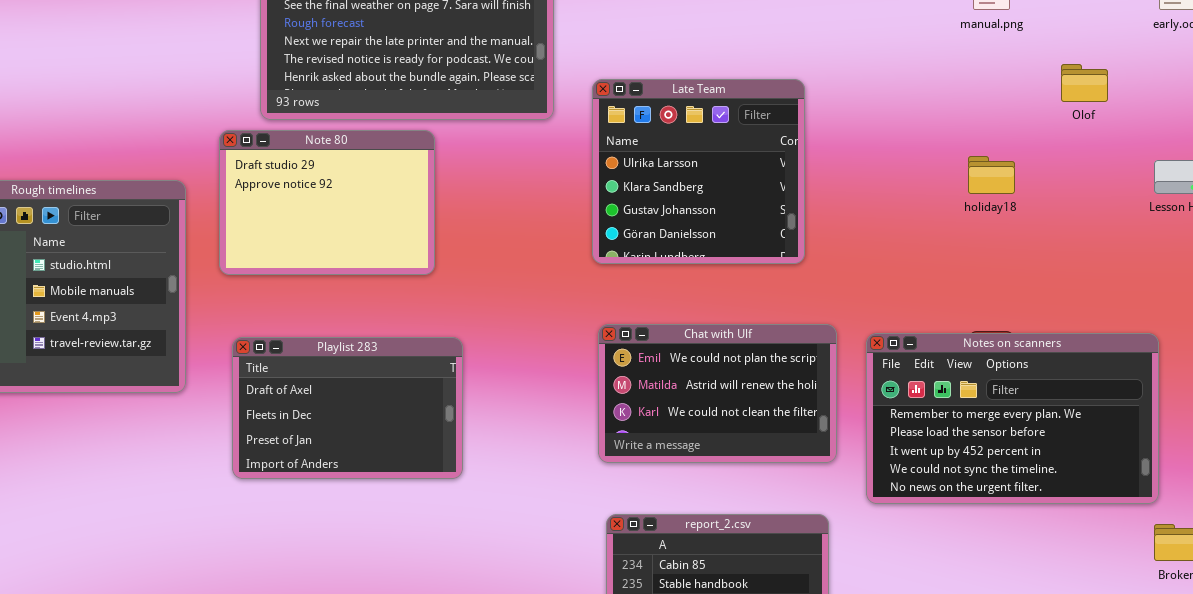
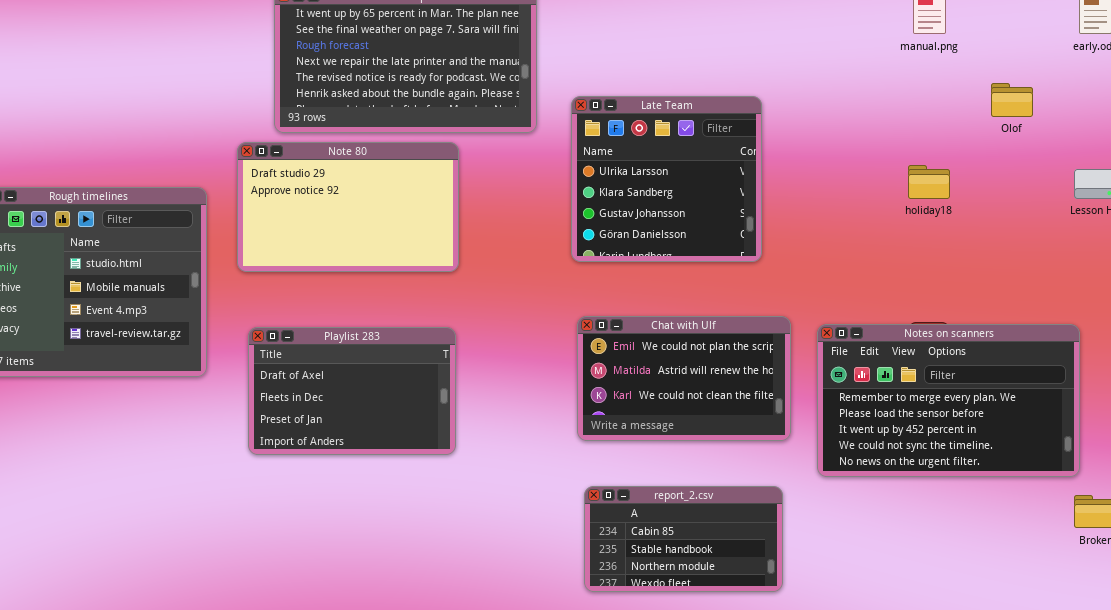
Note 80: [219,130,435,275] -> [237,142,459,272], resized

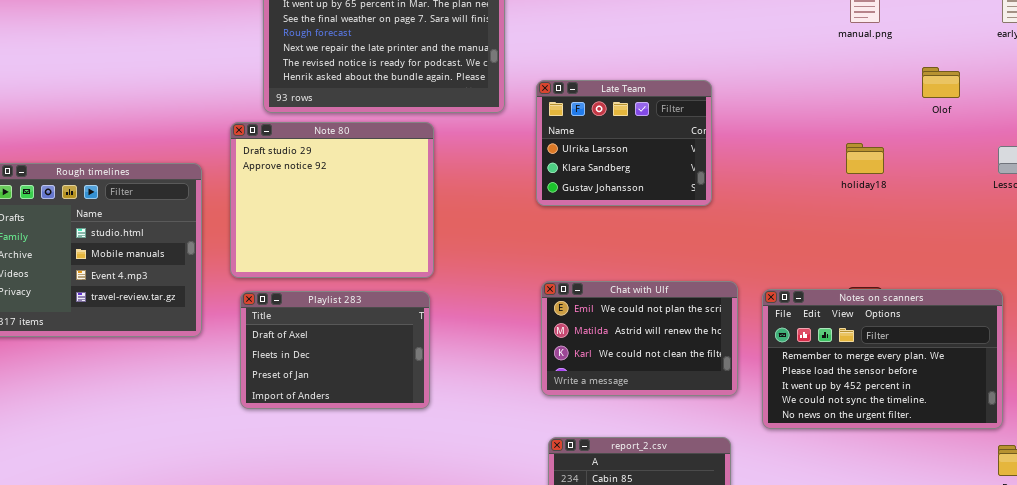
Late Team: [571,96,762,262] -> [536,80,712,206], resized
Note 80: [237,142,459,272] -> [230,122,434,278], resized

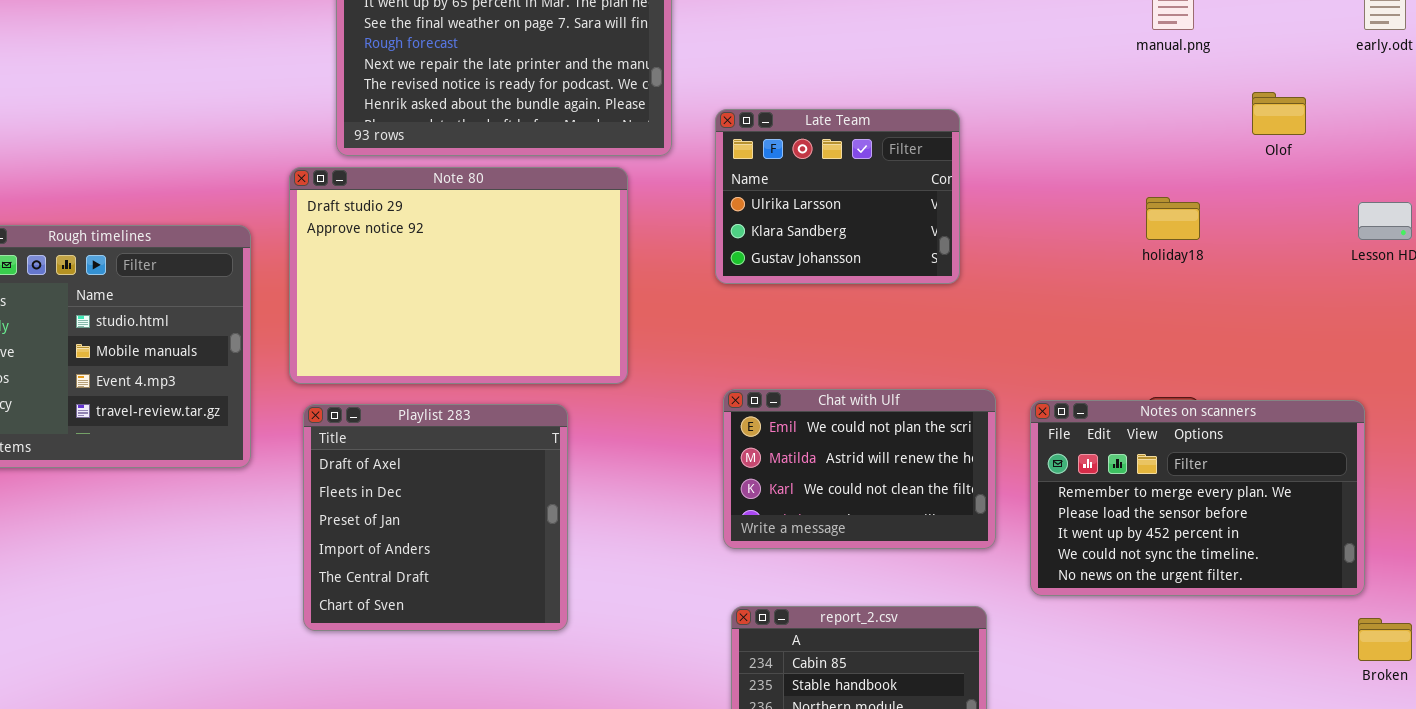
Note 80: [230,122,434,278] -> [289,167,628,384], resized
Playlist 283: [240,291,430,409] -> [303,404,568,631], resized

